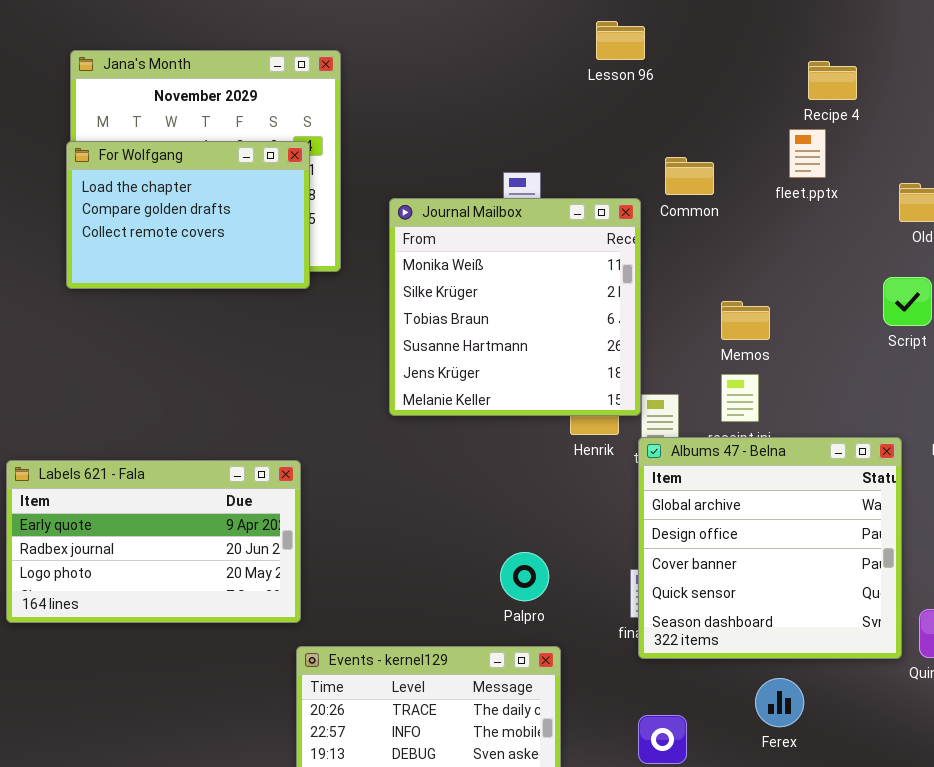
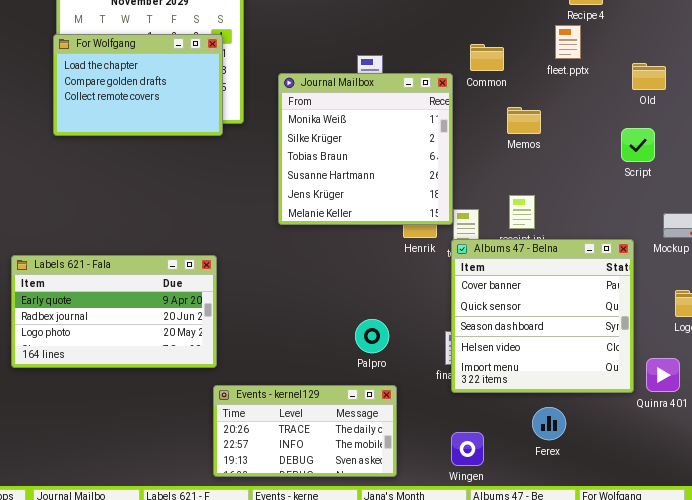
Memos: [721,301,770,340] -> [507,107,541,134], moved
Albums 47 - Belna: [638,437,902,659] -> [451,239,634,393], scrolled down 2 rows

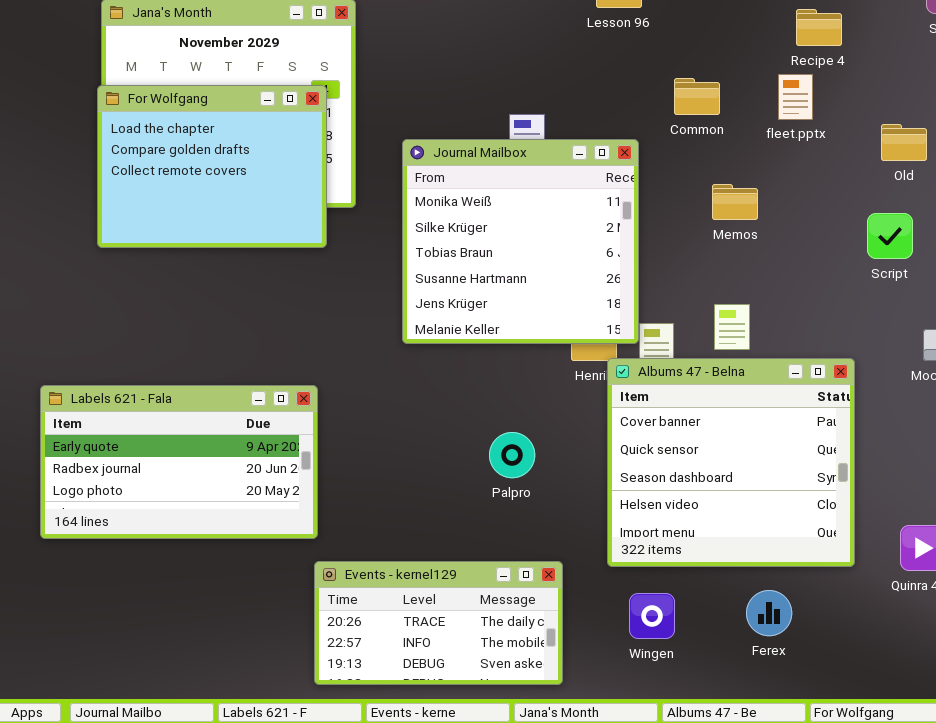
For Wolfgang: [53,34,223,136] -> [97,85,327,248], resized
Common: [470,44,504,71] -> [674,78,720,115], moved
Albums 47 - Belna: [451,239,634,393] -> [607,358,855,567], moved
Palpro: [355,319,389,353] -> [489,432,535,478], moved
Wingen: [451,432,484,466] -> [629,593,675,639], moved

